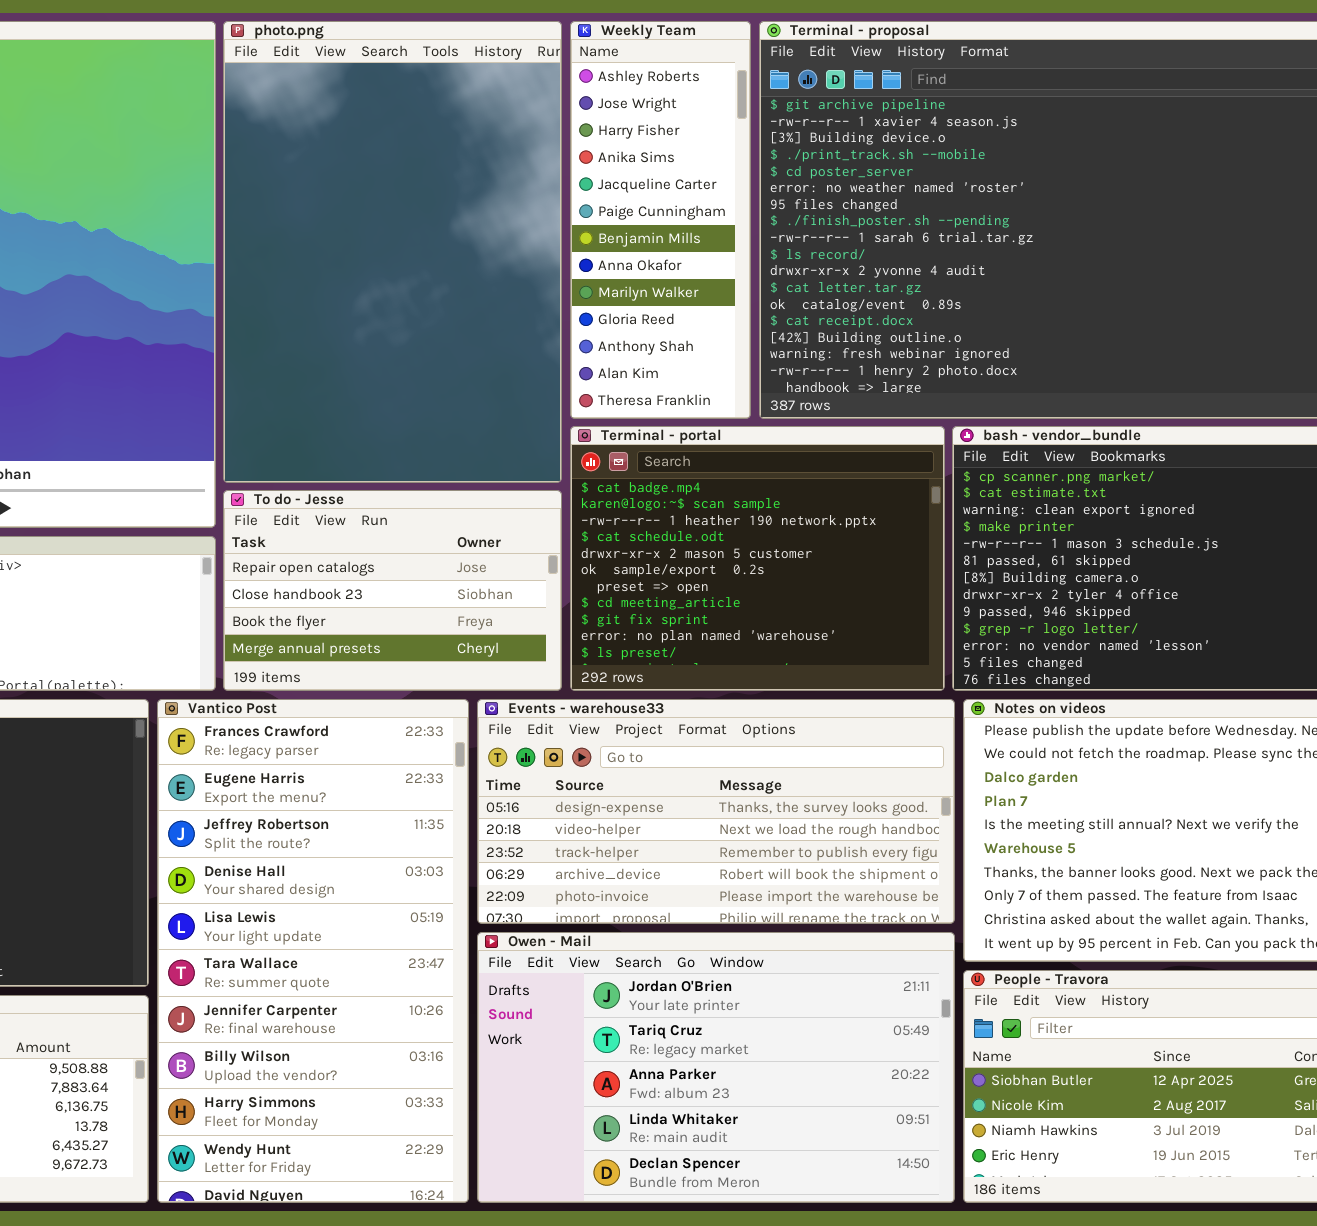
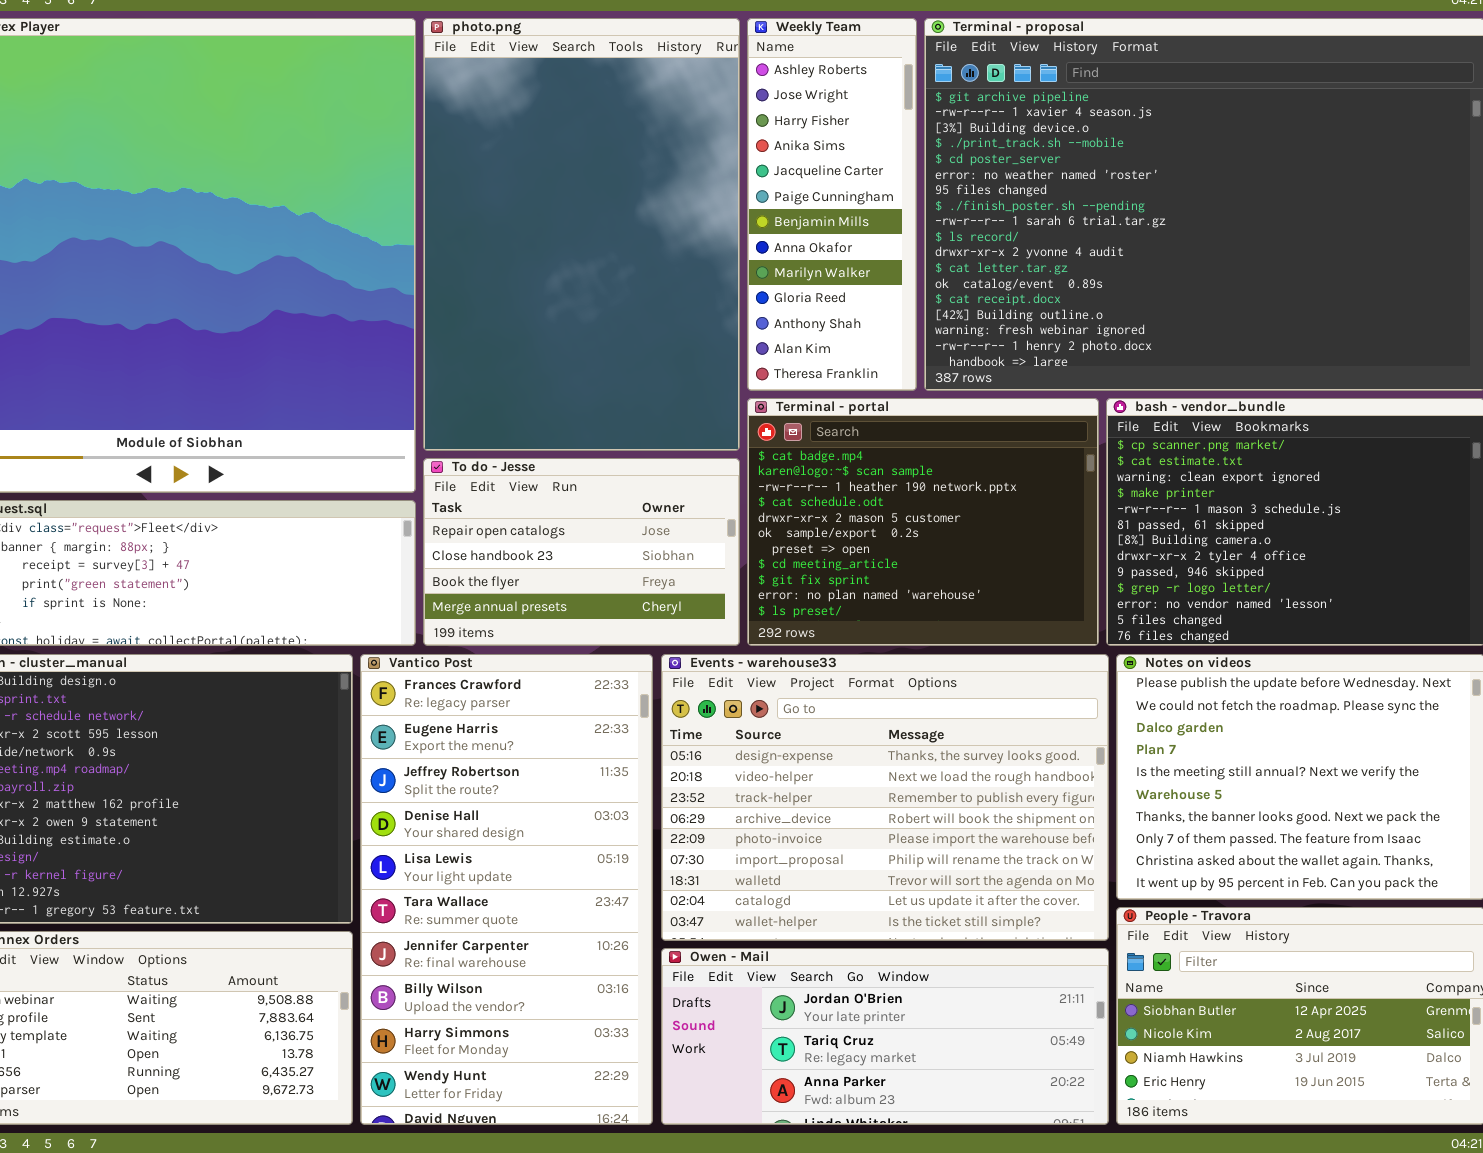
Events - warehouse33: [477,699,955,924] -> [661,654,1109,941], resized
Owen - Mail: [477,932,955,1203] -> [661,948,1109,1125], resized

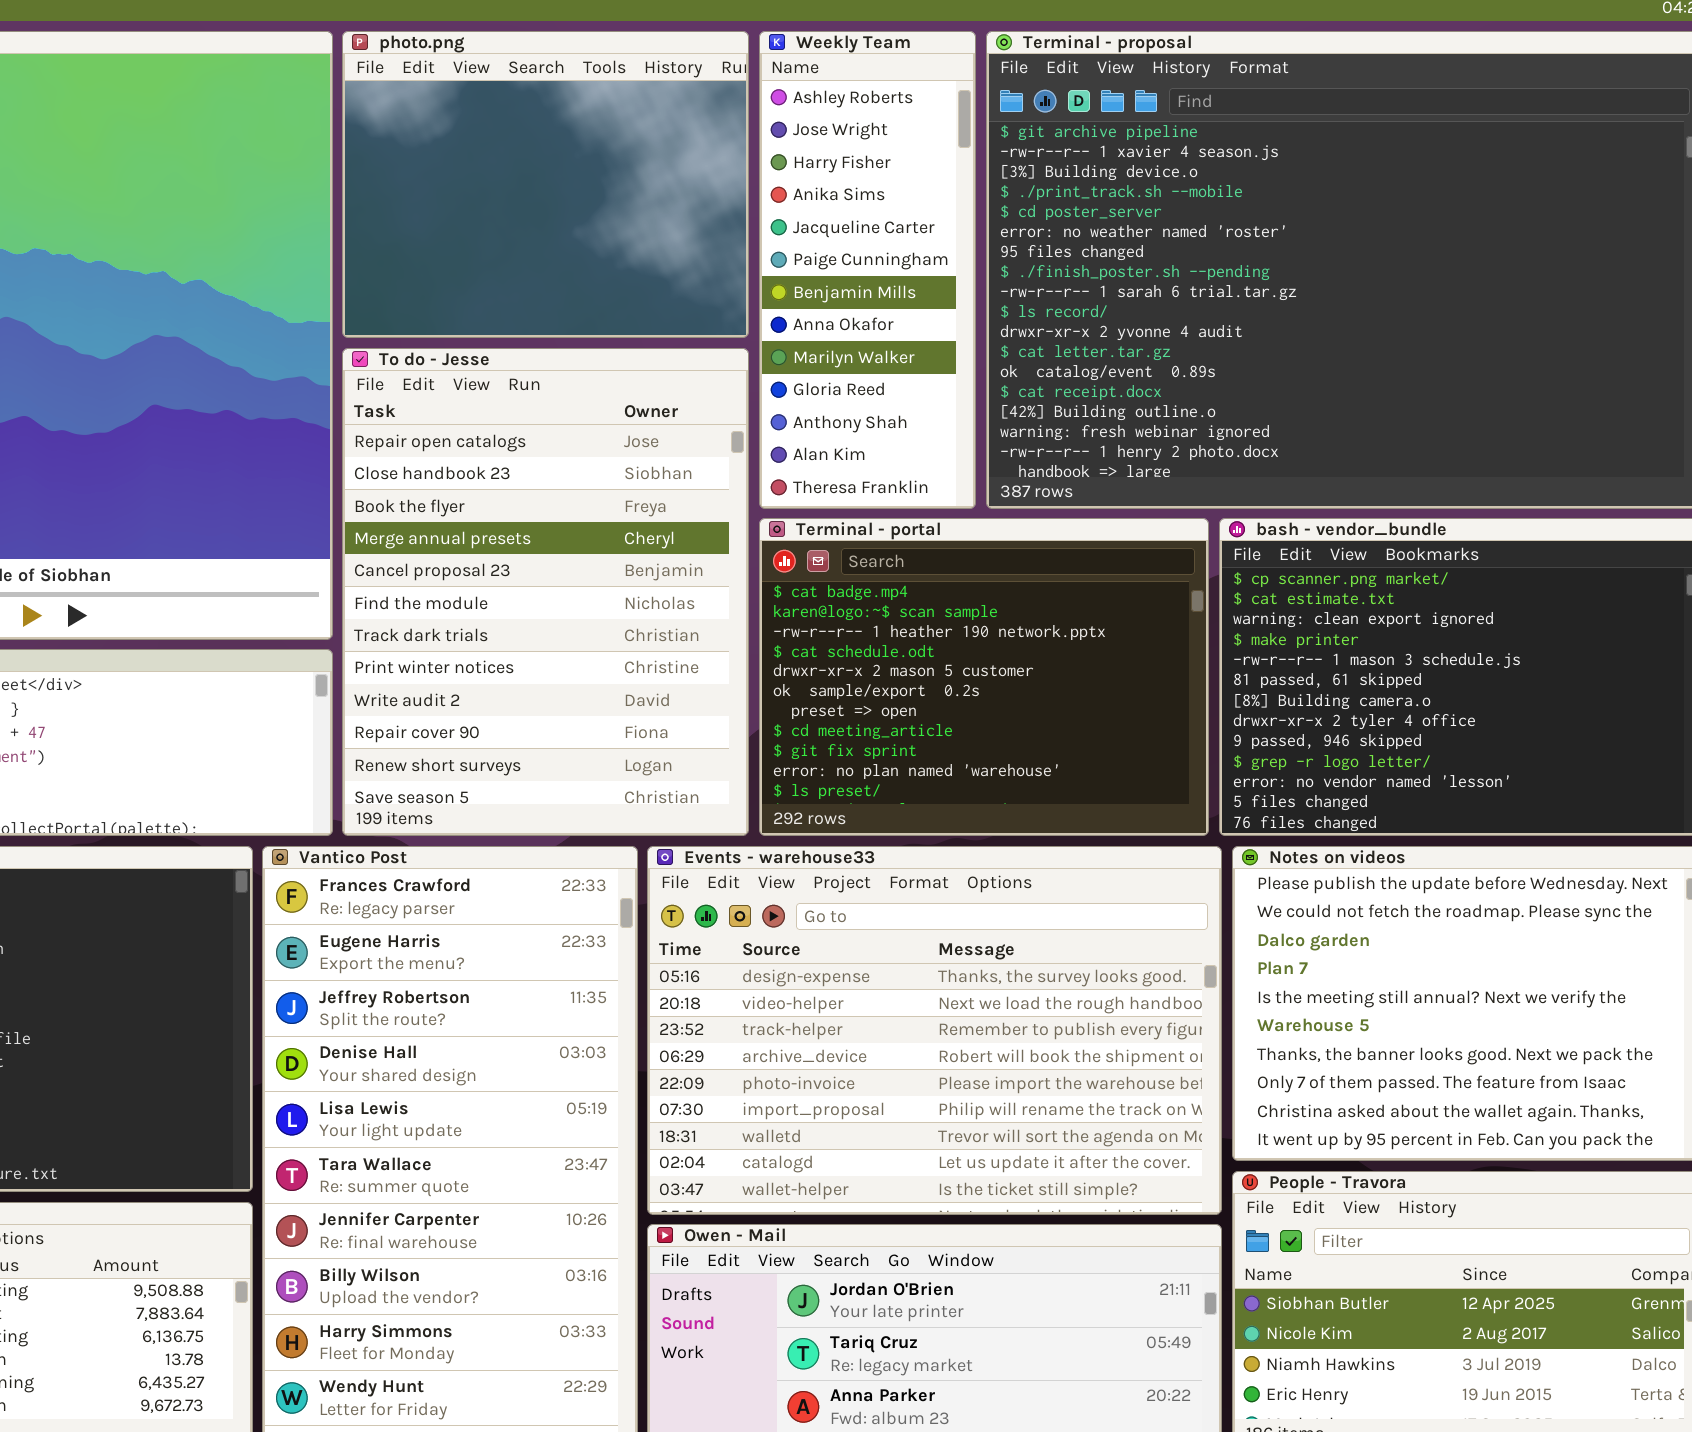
photo.png: [423,18,740,451] -> [342,31,749,338], resized
To do - Jesse: [423,458,740,646] -> [342,348,749,836], resized

